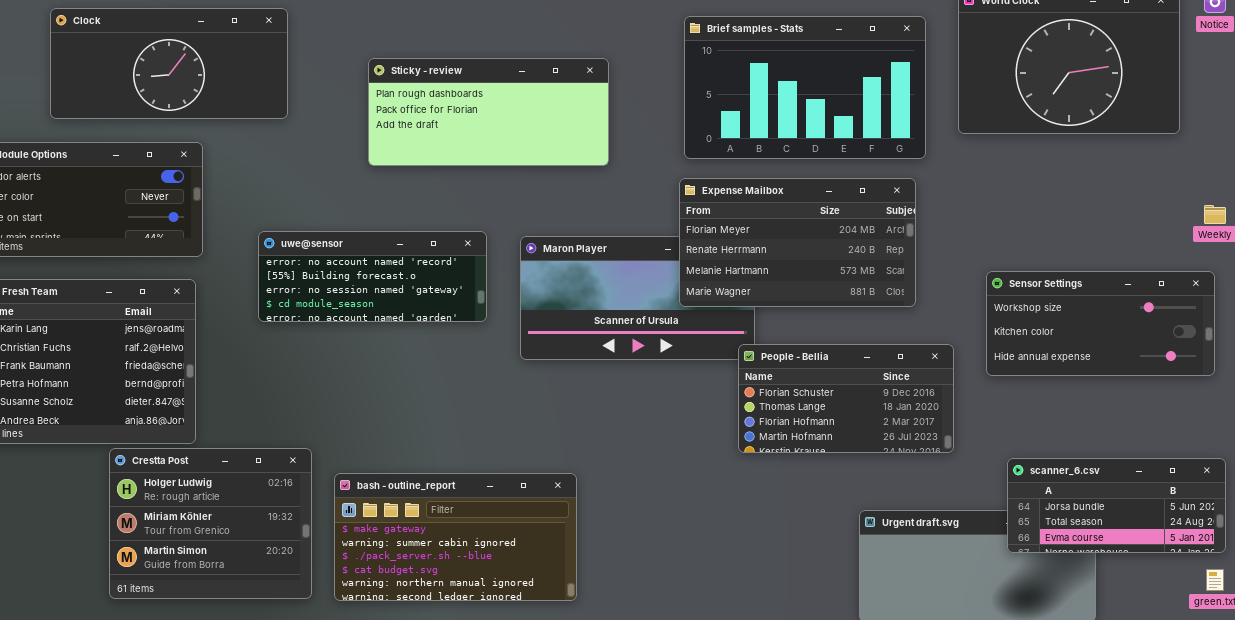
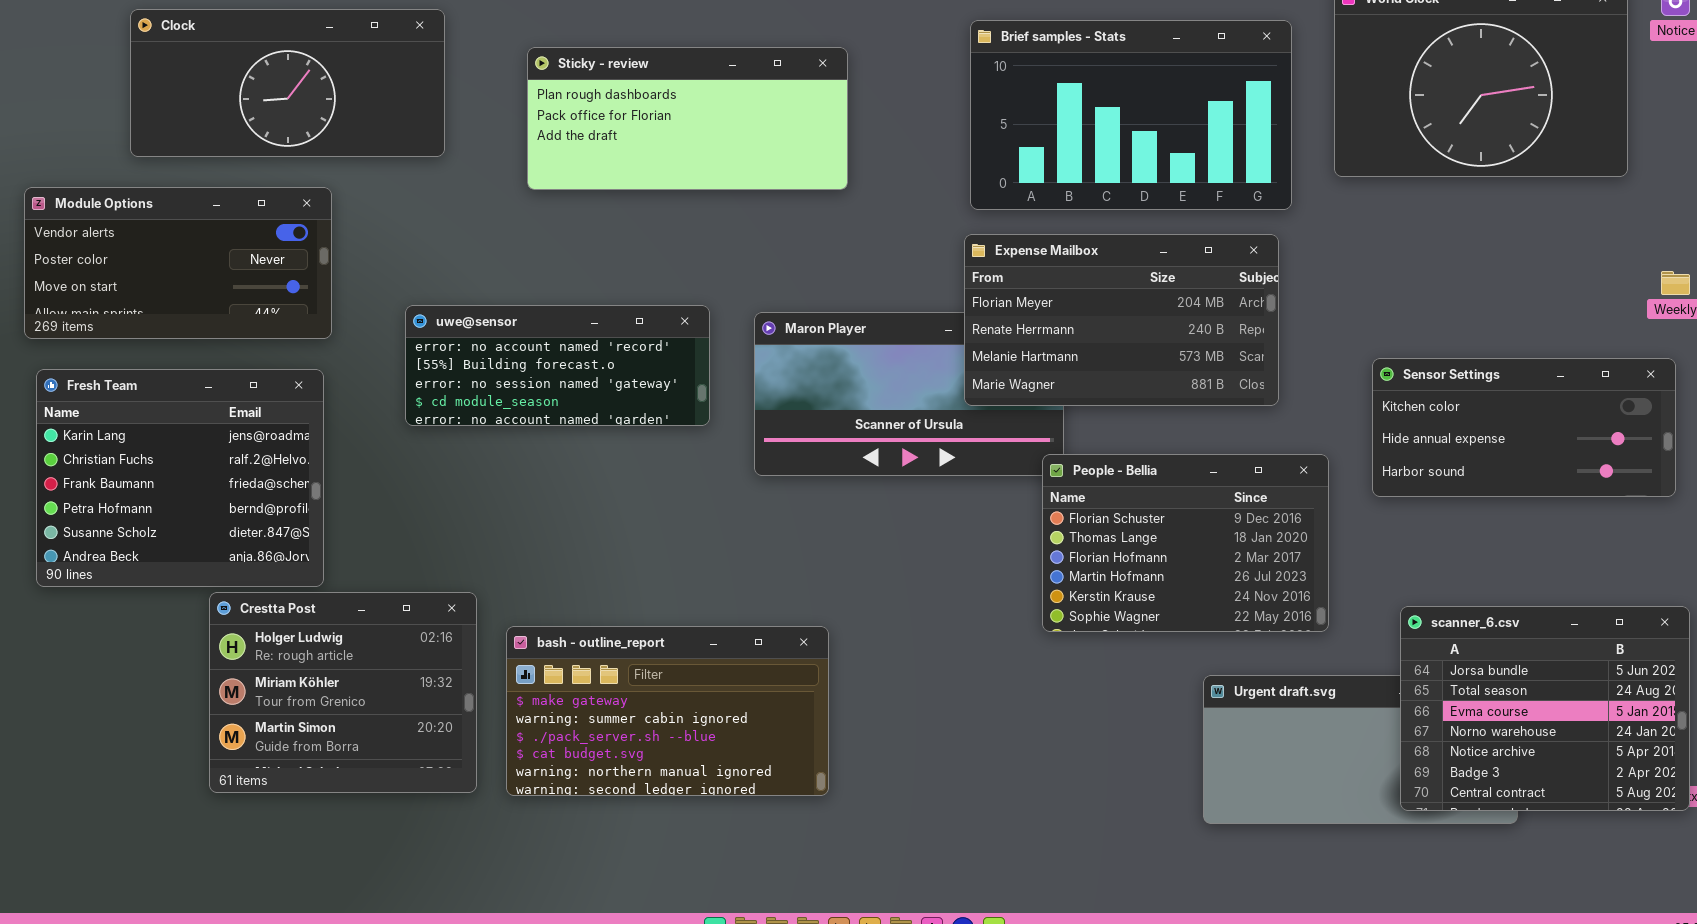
Sticky - review: [368,58,609,166] -> [527,47,848,190], moved
Sensor Settings: [986,271,1215,376] -> [1372,358,1676,497], scrolled down 1 row
People - Bellia: [738,344,954,453] -> [1042,454,1329,632], resized
scanner_6.csv: [1007,458,1226,553] -> [1400,606,1690,811], resized

